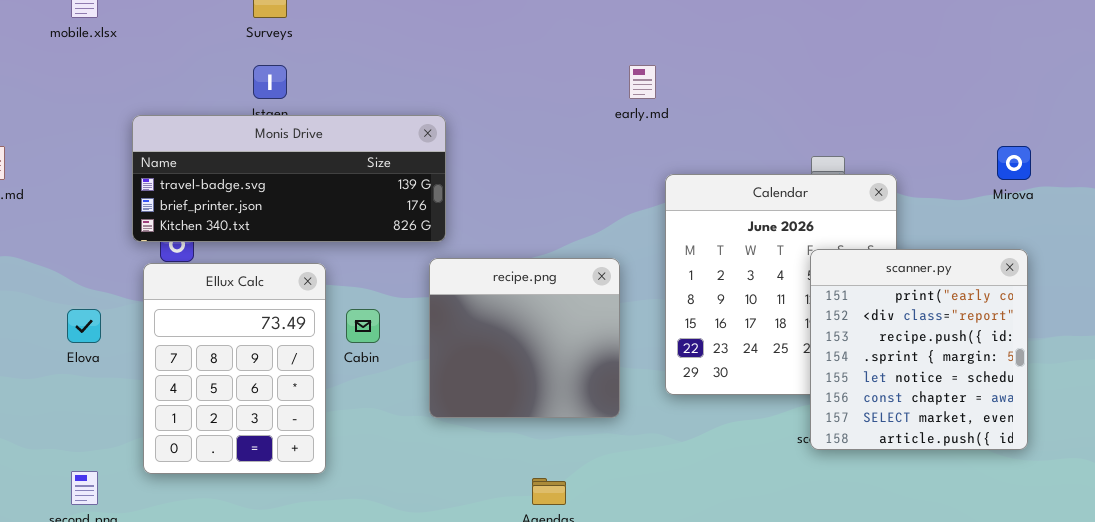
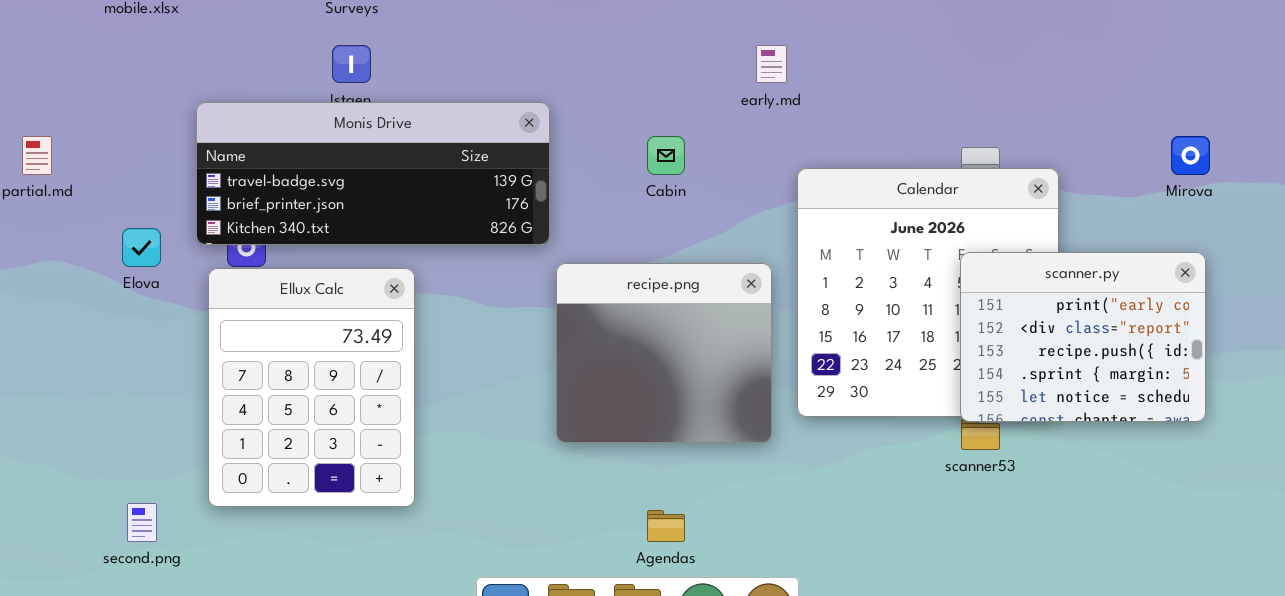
scanner.py: [810,249,1028,450] -> [960,252,1206,422], resized
recipe.png: [429,258,620,418] -> [556,263,772,443], moved
Elova: [67,309,101,343] -> [122,228,161,267], moved
Cabin: [346,309,380,343] -> [647,136,685,175], moved

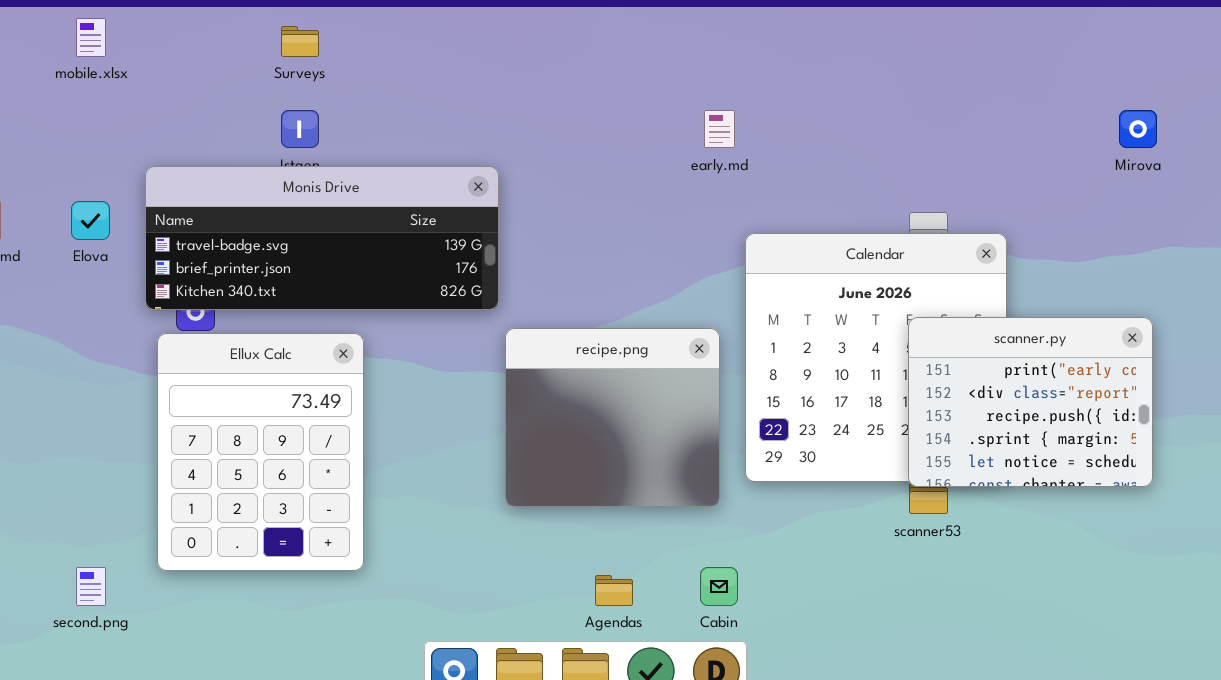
Cabin: [647,136,685,175] -> [700,567,738,606], moved
Mirova: [1171,136,1210,175] -> [1119,110,1157,148], moved
Elova: [122,228,161,267] -> [71,201,110,240], moved

